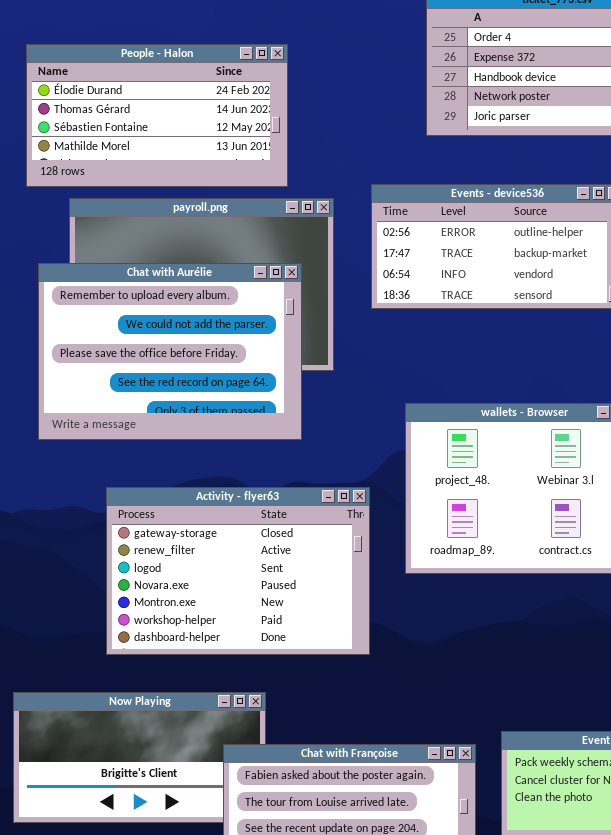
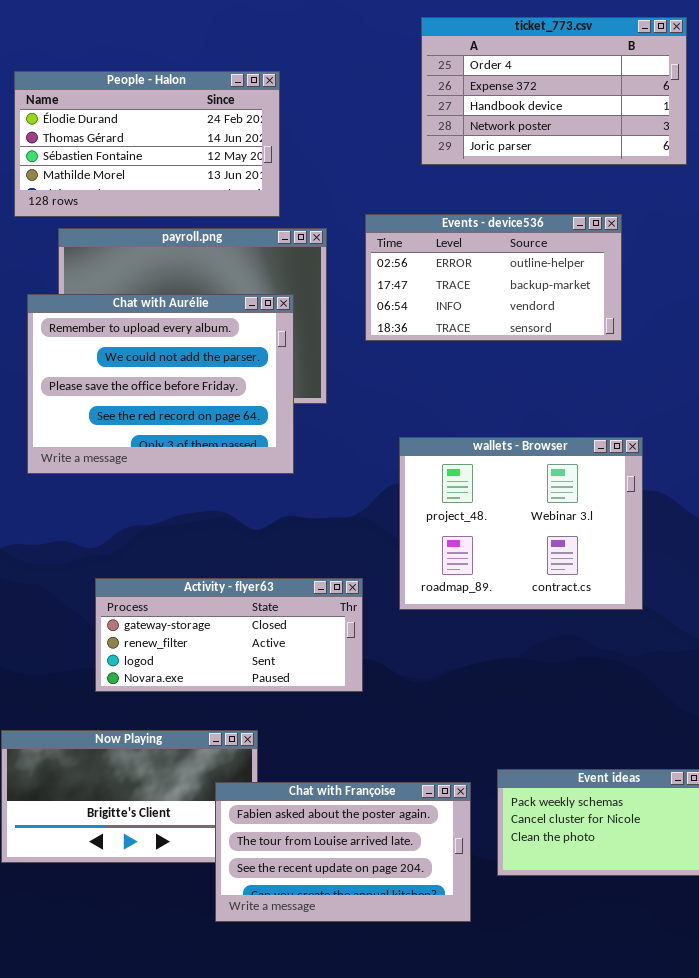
Activity - flyer63: [106,487,370,655] -> [95,578,363,692], resized

